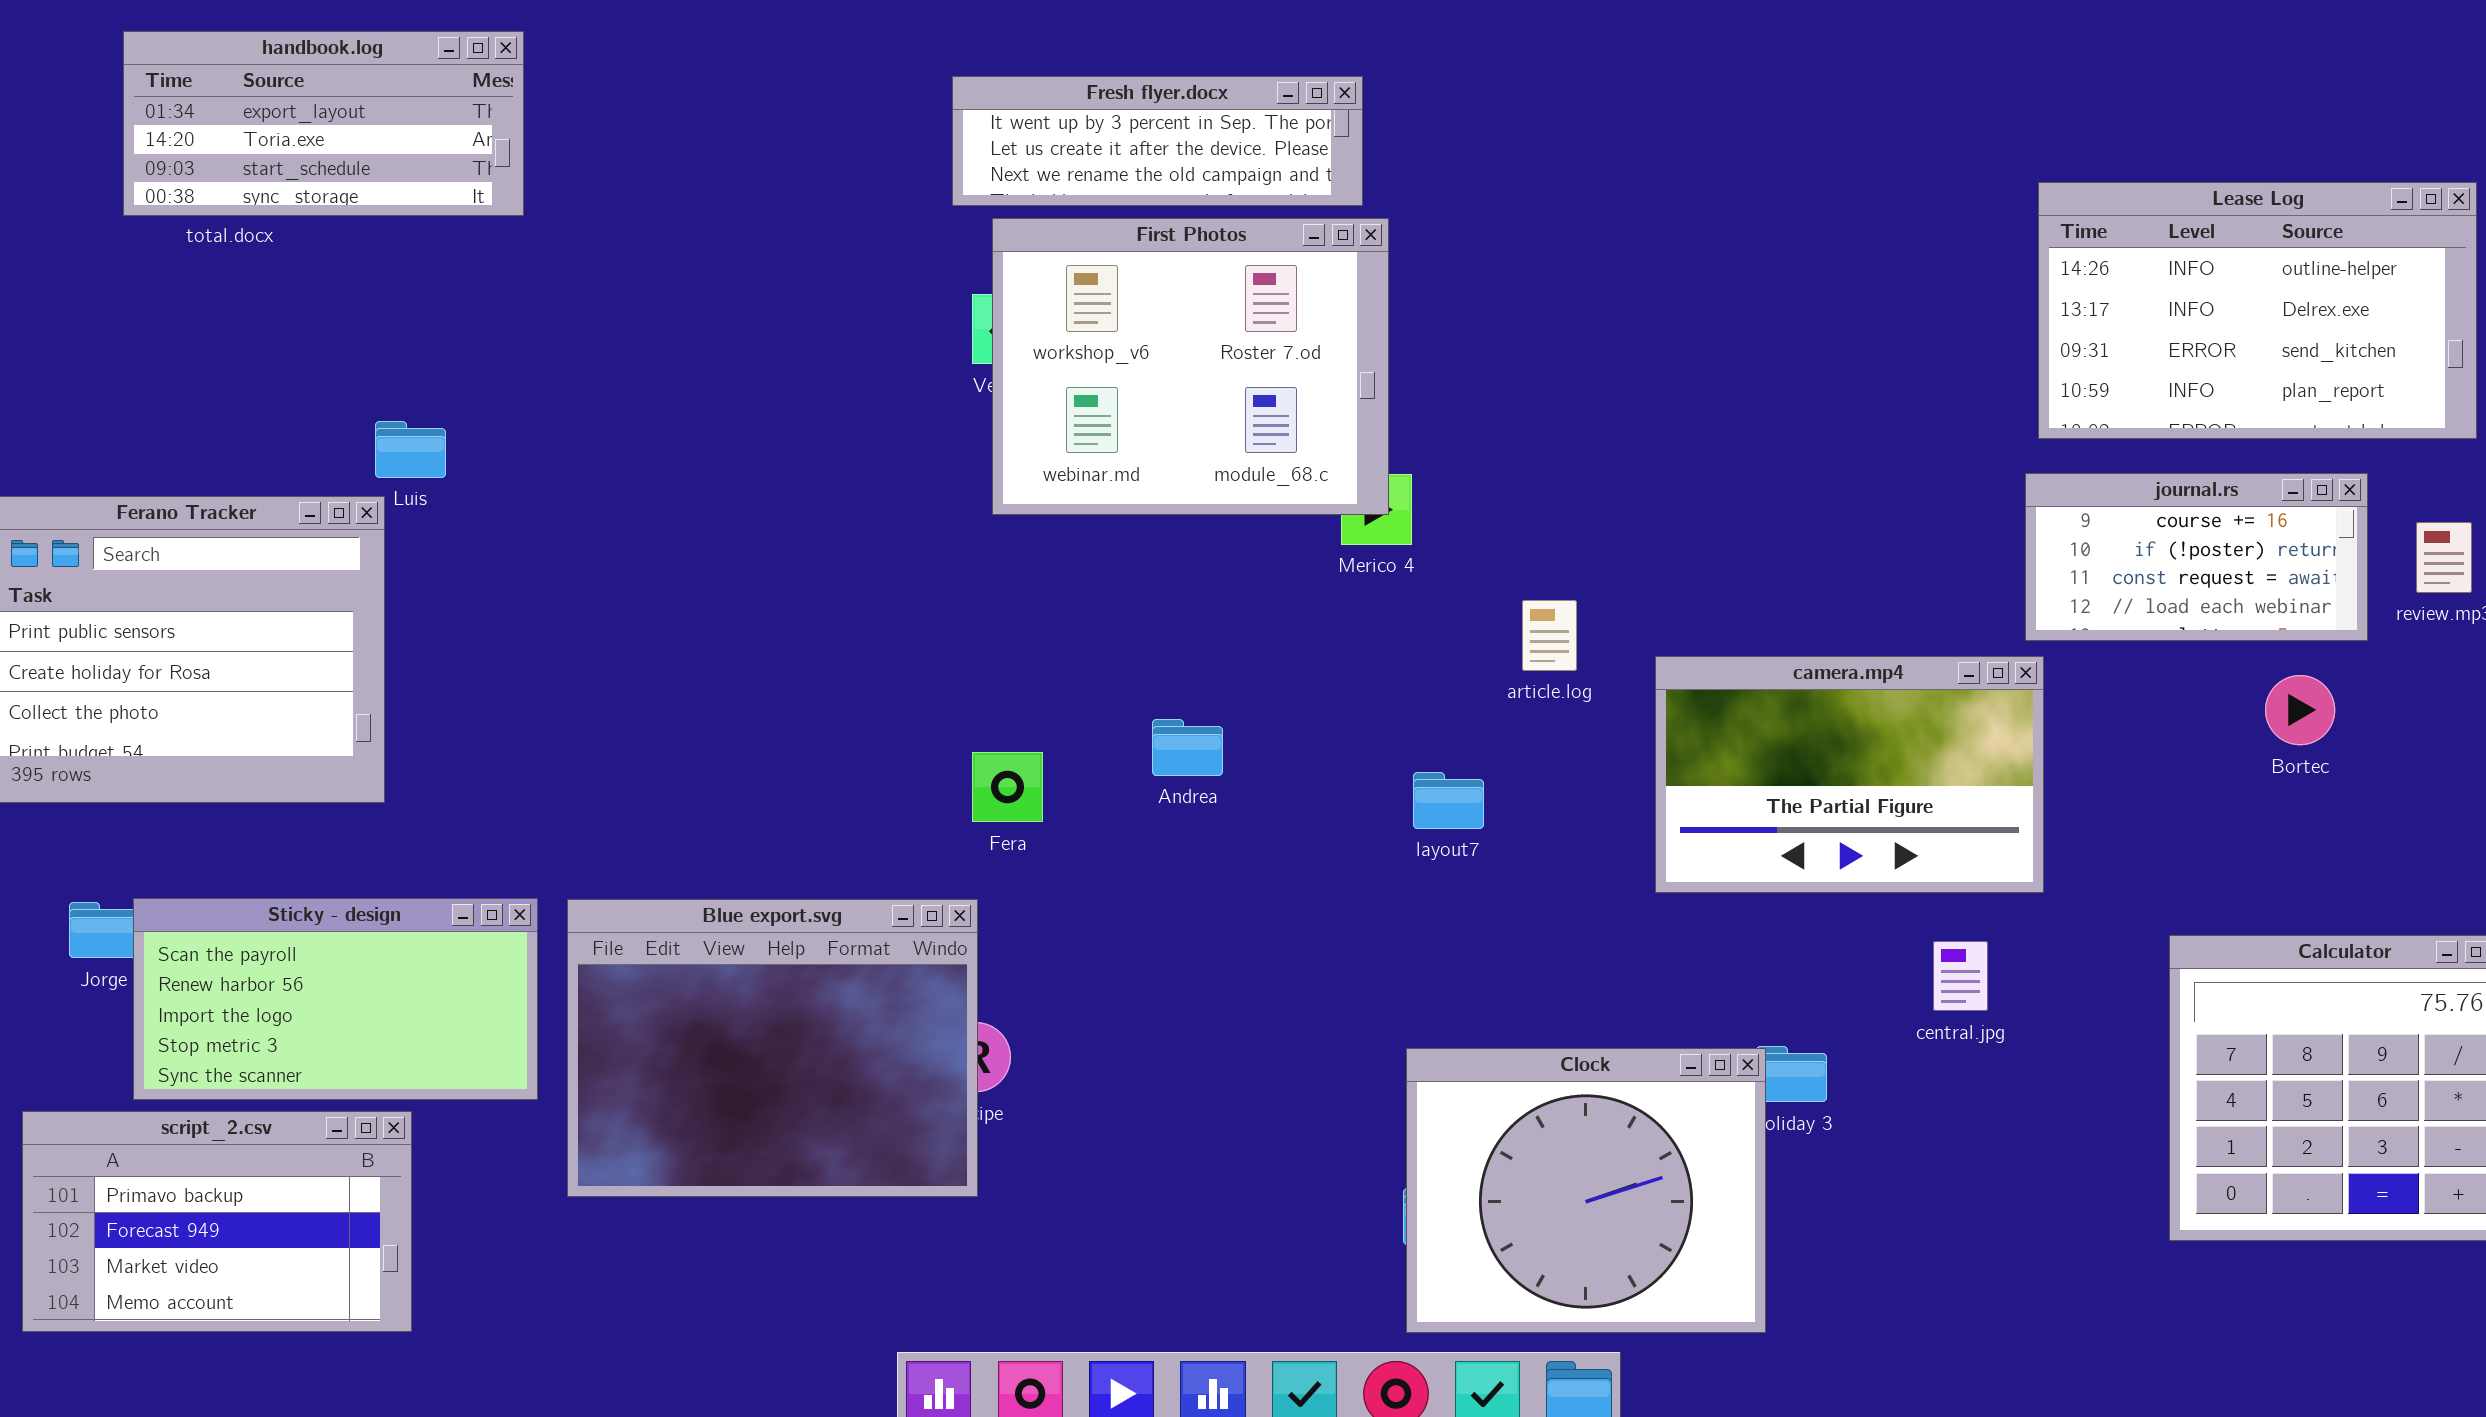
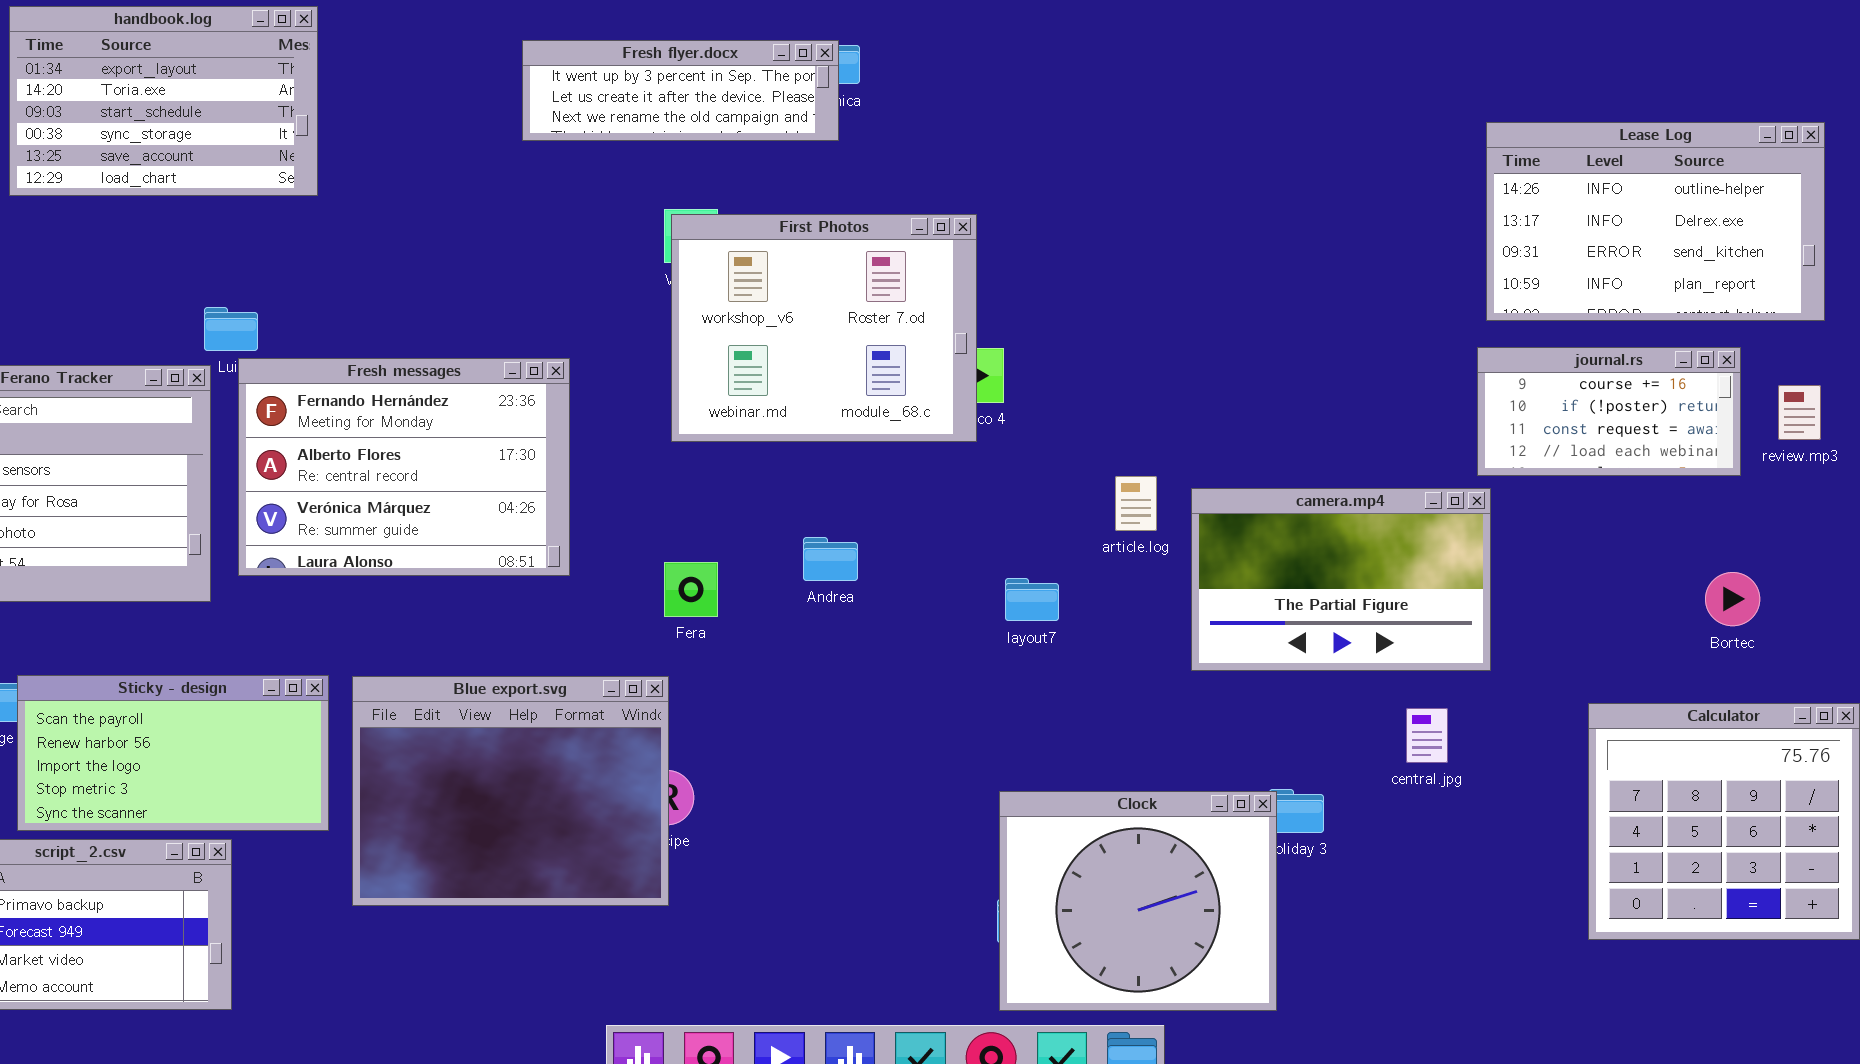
handbook.log: [123,31,524,216] -> [9,6,318,196], resized
Fresh flyer.docx: [952,76,1363,206] -> [522,40,839,141], moved
First Photos: [992,218,1389,515] -> [671,214,977,442], moved
Fresh messages: none -> [238,358,570,576], opened
article.log: [1522,600,1577,671] -> [1115,476,1157,531], moved
Bortec: [2265,675,2335,745] -> [1705,572,1760,626], moved

